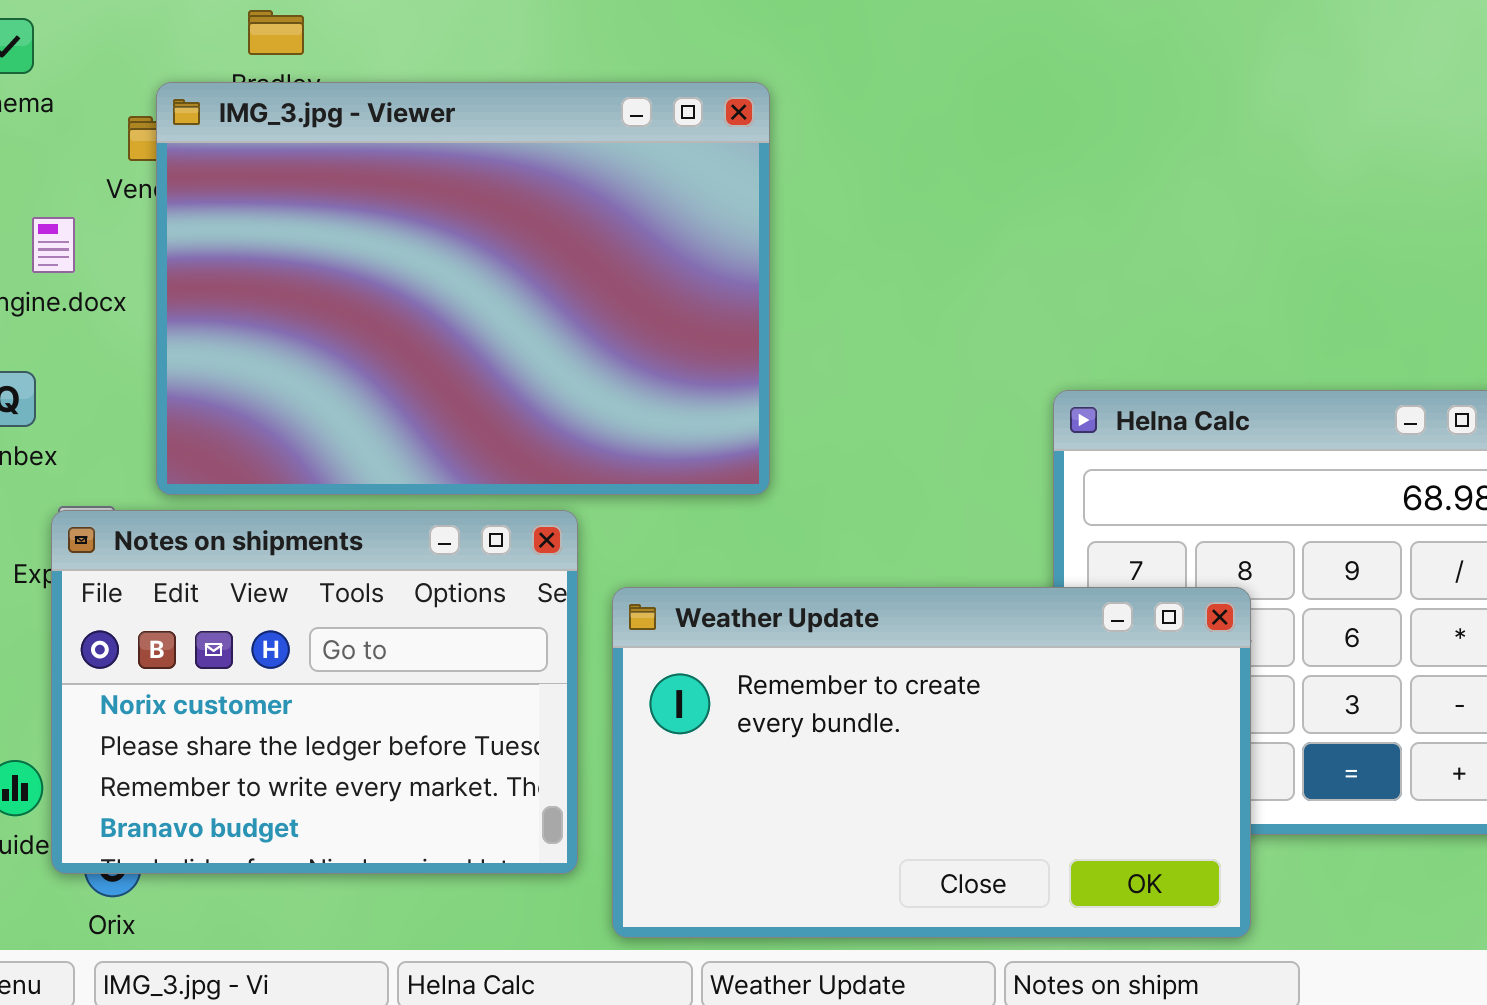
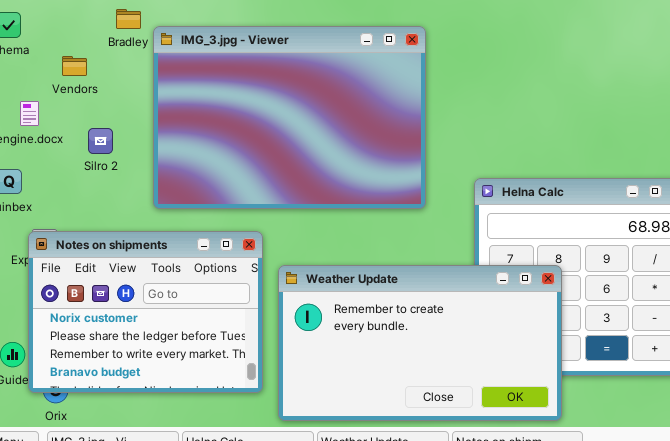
IMG_3.jpg - Viewer: [156,82,770,495] -> [153,26,426,209], moved

